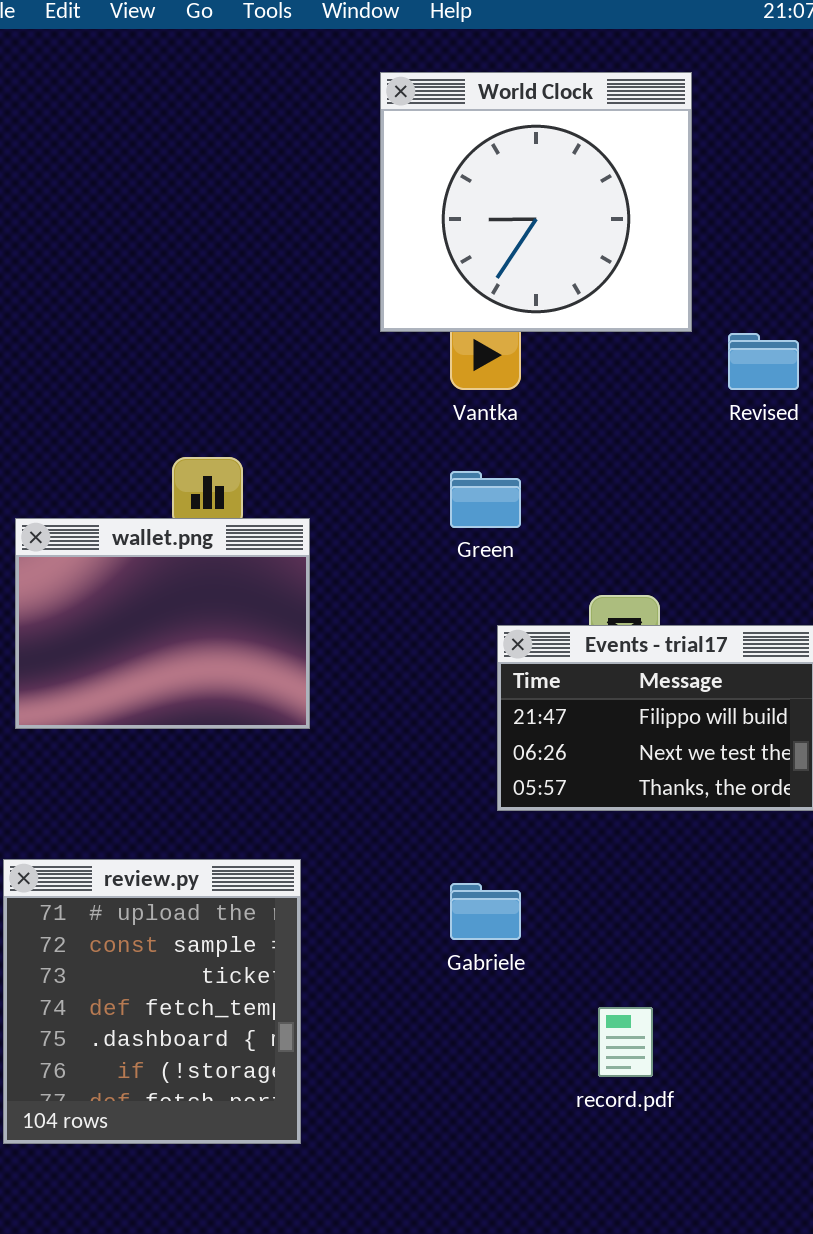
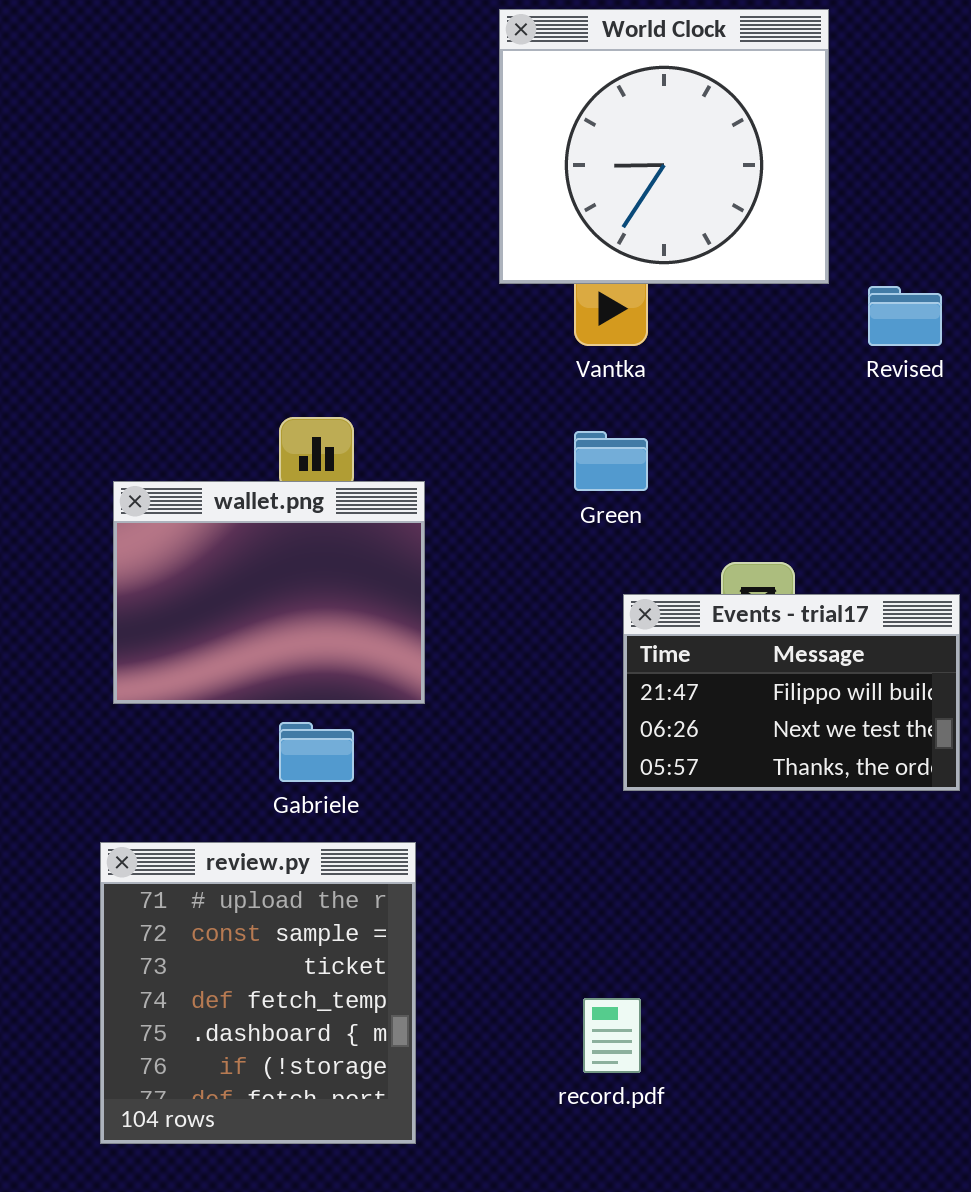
Gabriele: [450,883,521,940] -> [279,722,354,782], moved
record.pdf: [598,1007,653,1077] -> [583,998,641,1073], moved

